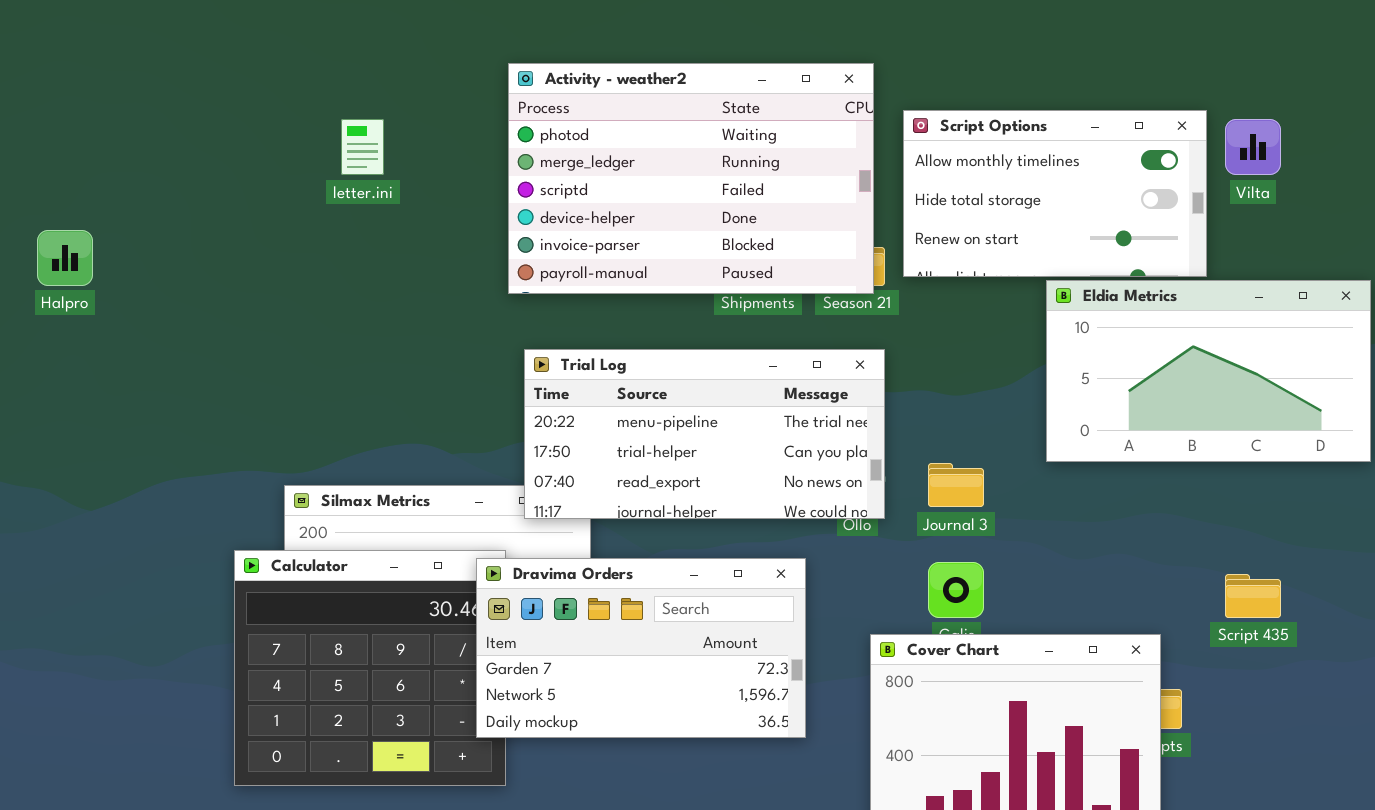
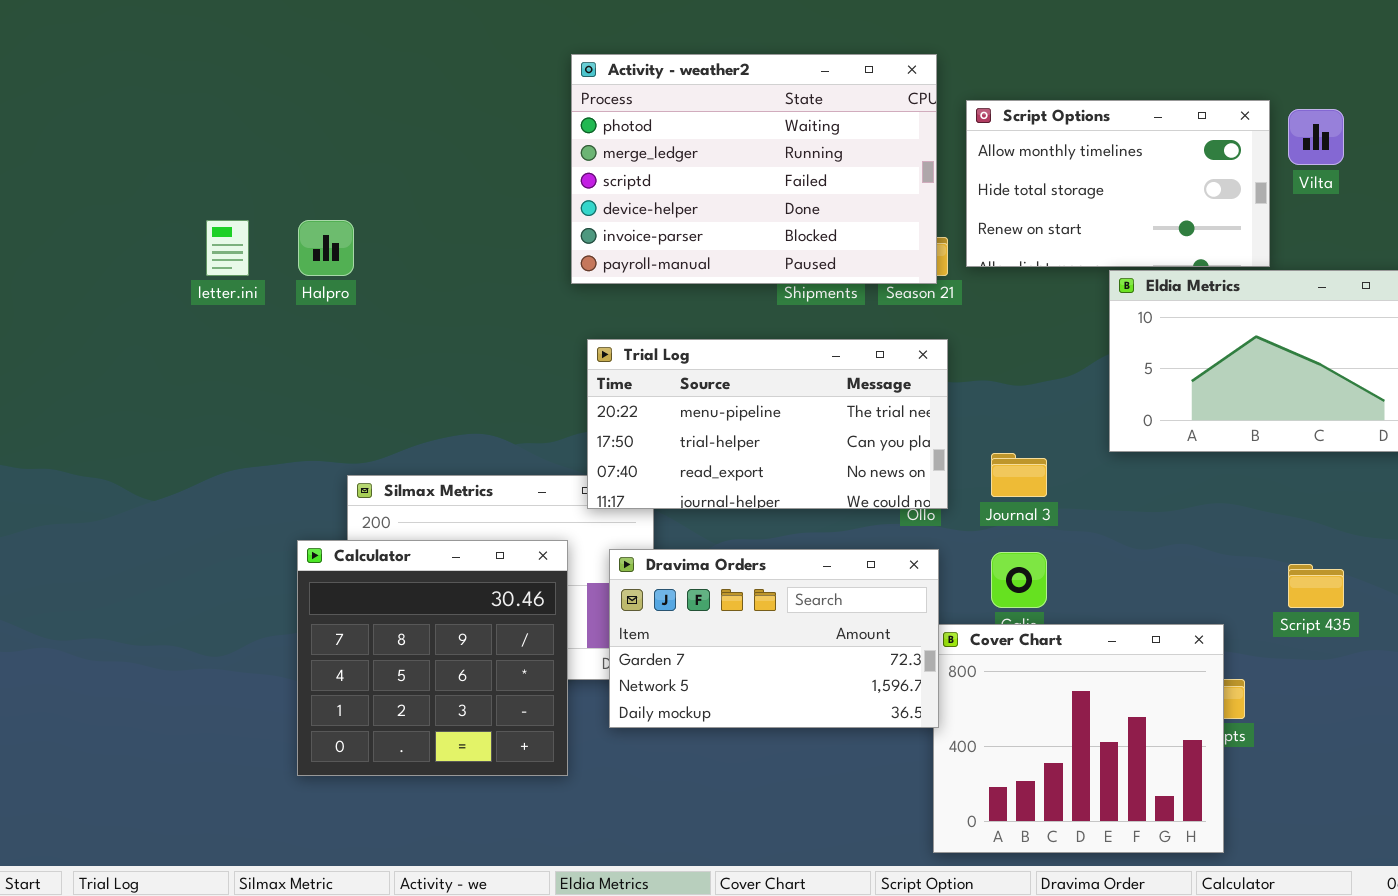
letter.ini: [341,119,384,175] -> [206,220,249,276], moved
Halpro: [37,230,93,286] -> [298,220,354,276], moved
Dravima Orders: [476,558,806,738] -> [609,549,939,728], moved

